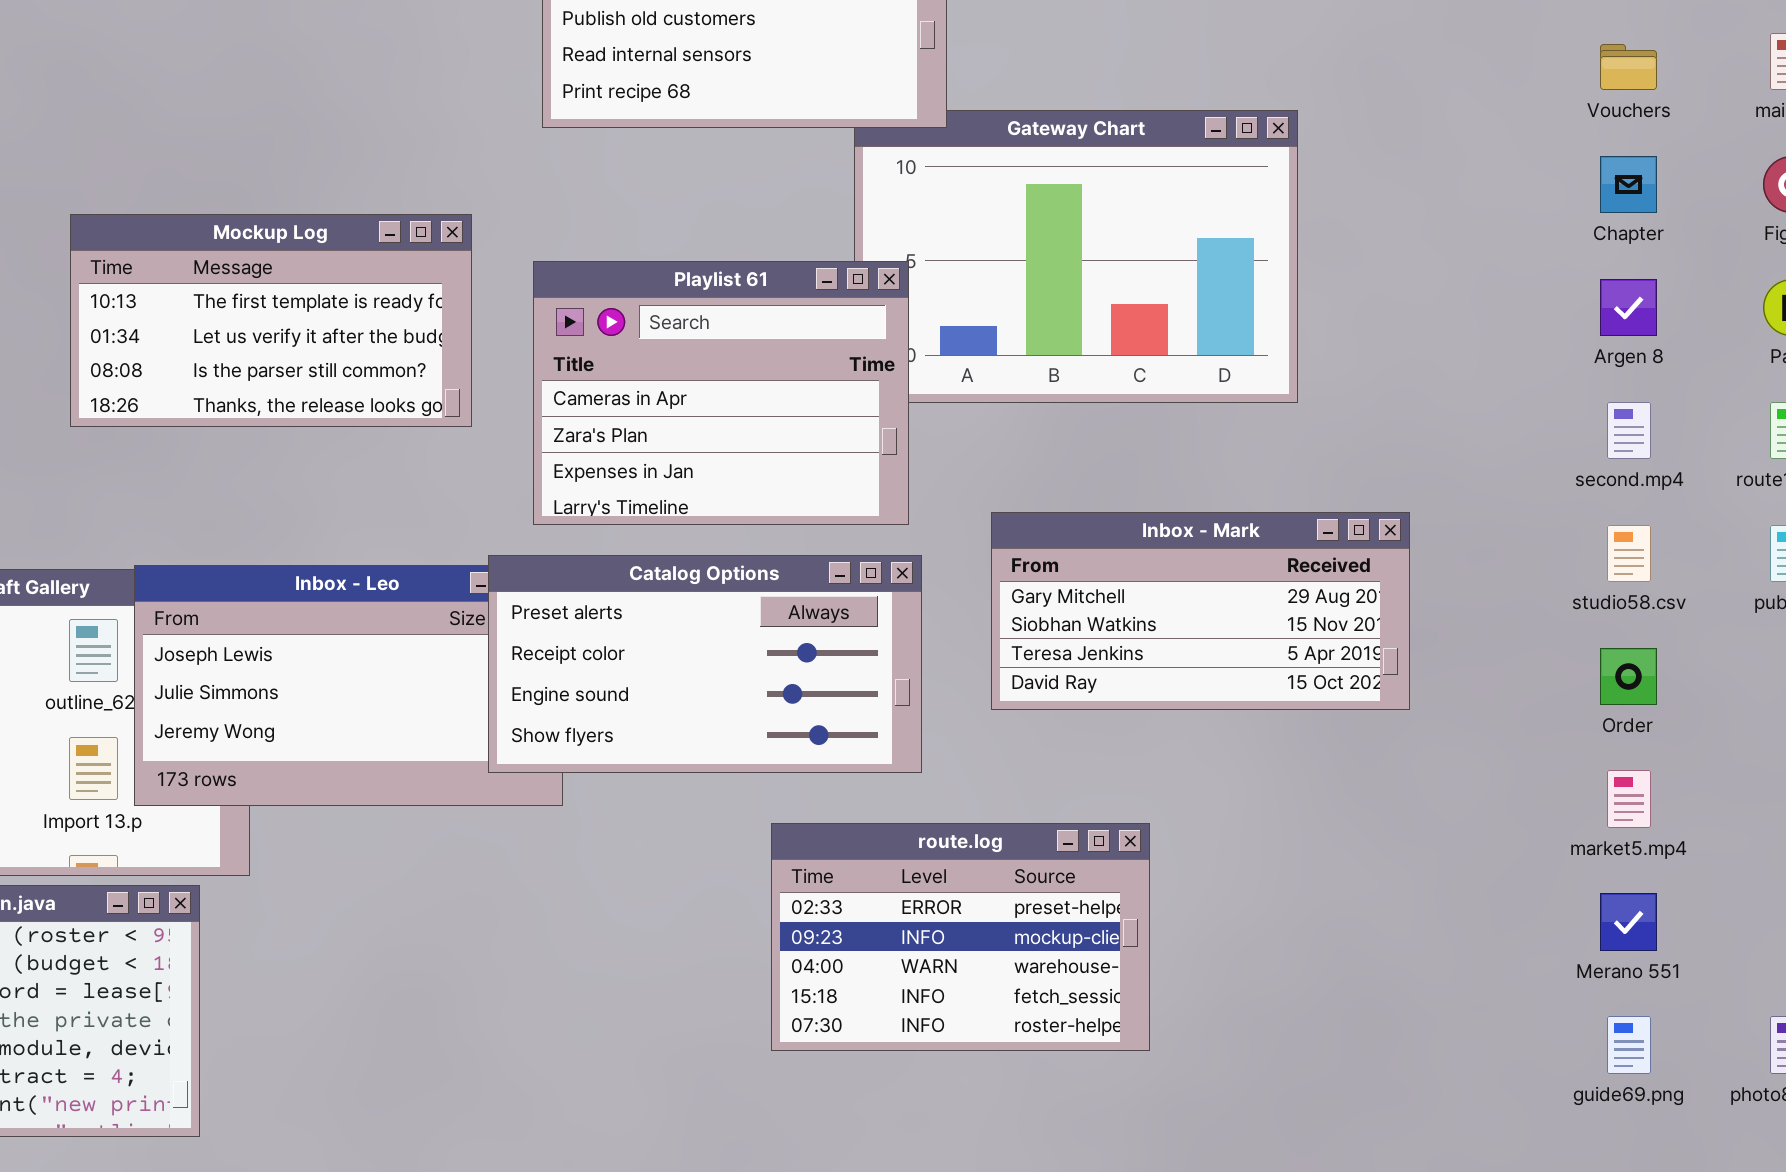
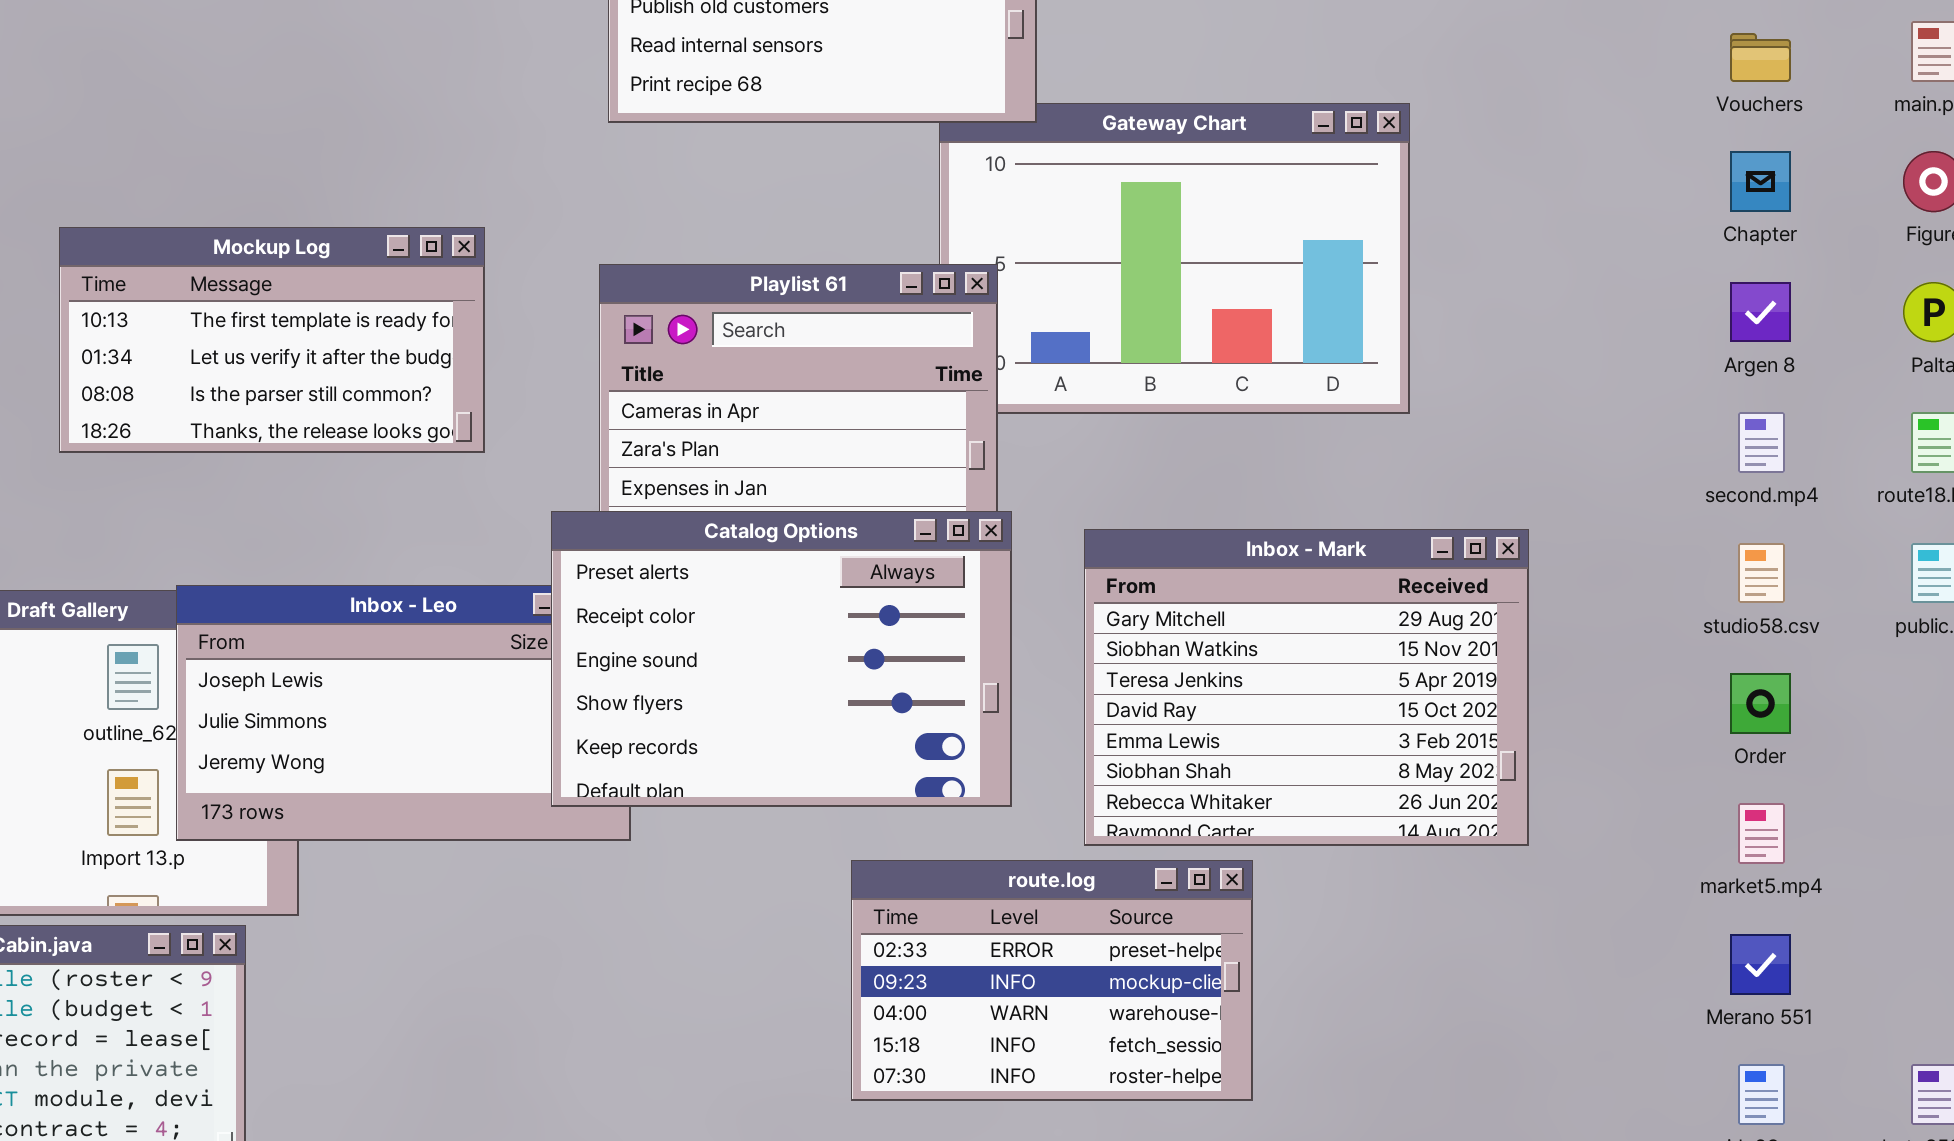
Mockup Log: [70,214,472,427] -> [59,227,485,453], moved
Inbox - Mark: [991,512,1410,710] -> [1084,529,1529,846], resized
Catalog Options: [488,555,922,773] -> [551,511,1012,807], resized

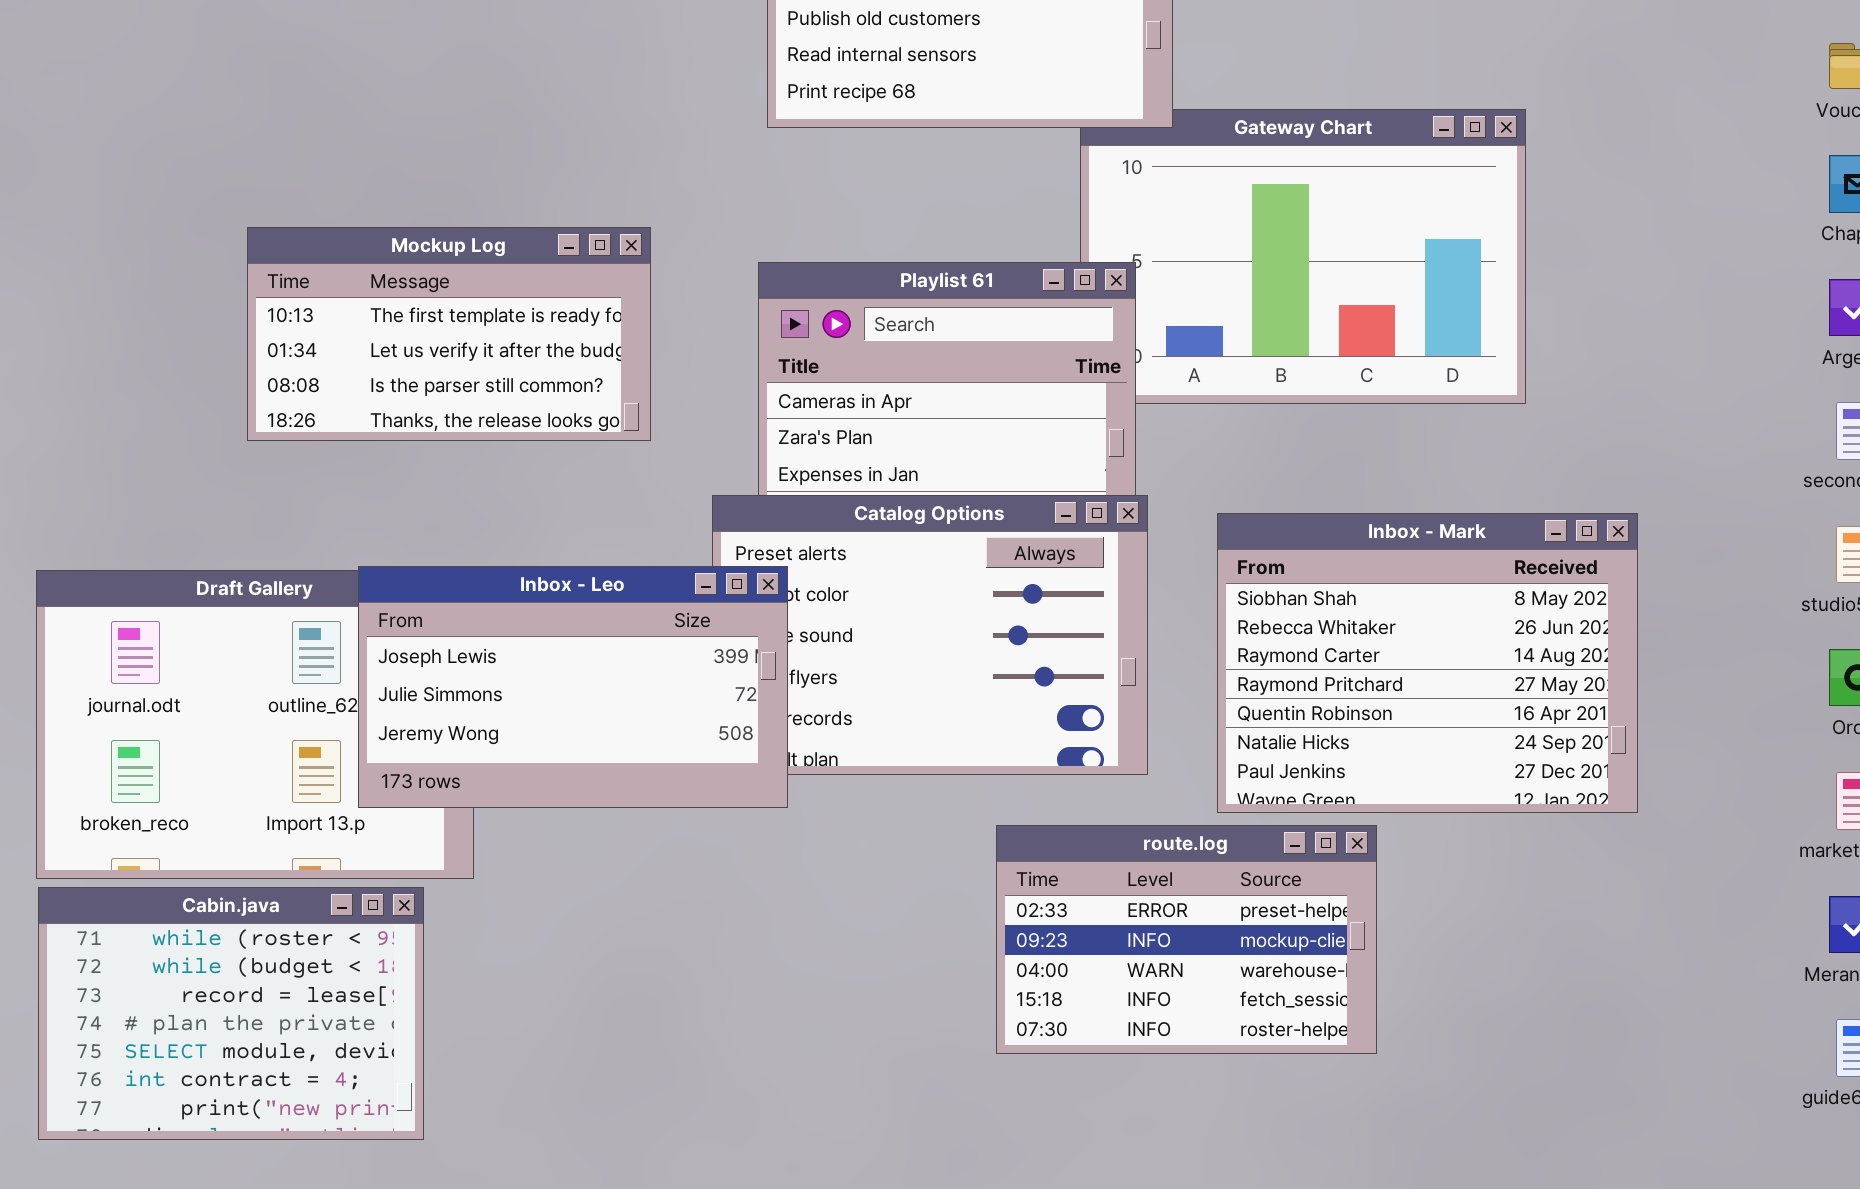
Inbox - Mark: [1084,529,1529,846] -> [1217,513,1638,813], scrolled down 5 rows
Inbox - Leo: [176,585,631,841] -> [358,566,788,808], raised

